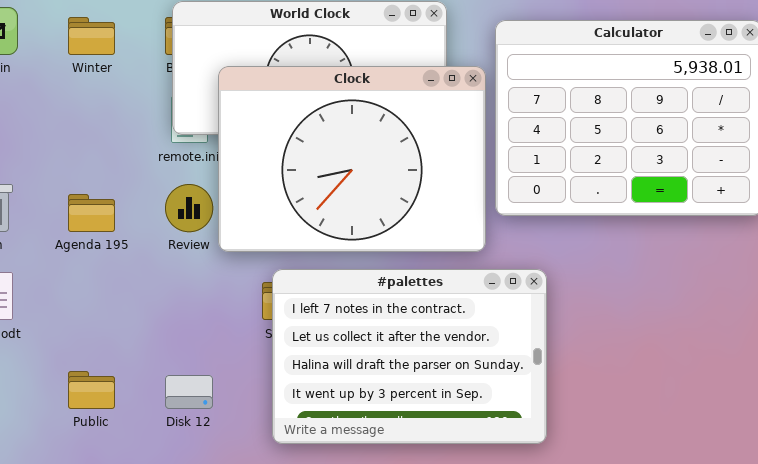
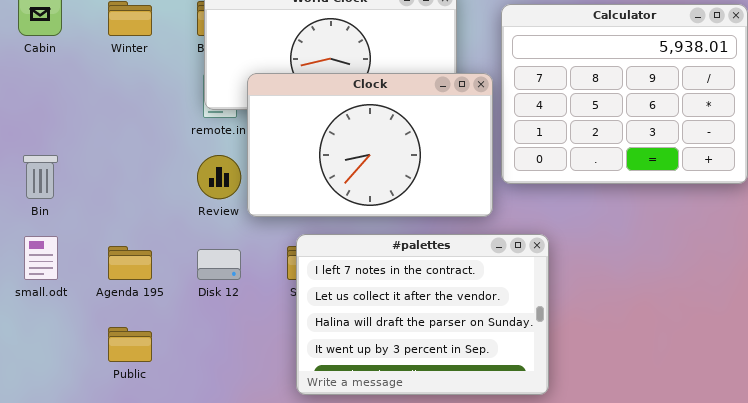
Clock: [218,66,486,252] -> [247,73,493,217], resized
Agenda 195: [68,194,115,232] -> [108,246,152,280], moved
Disk 12: [165,375,213,409] -> [197,249,241,280], moved

